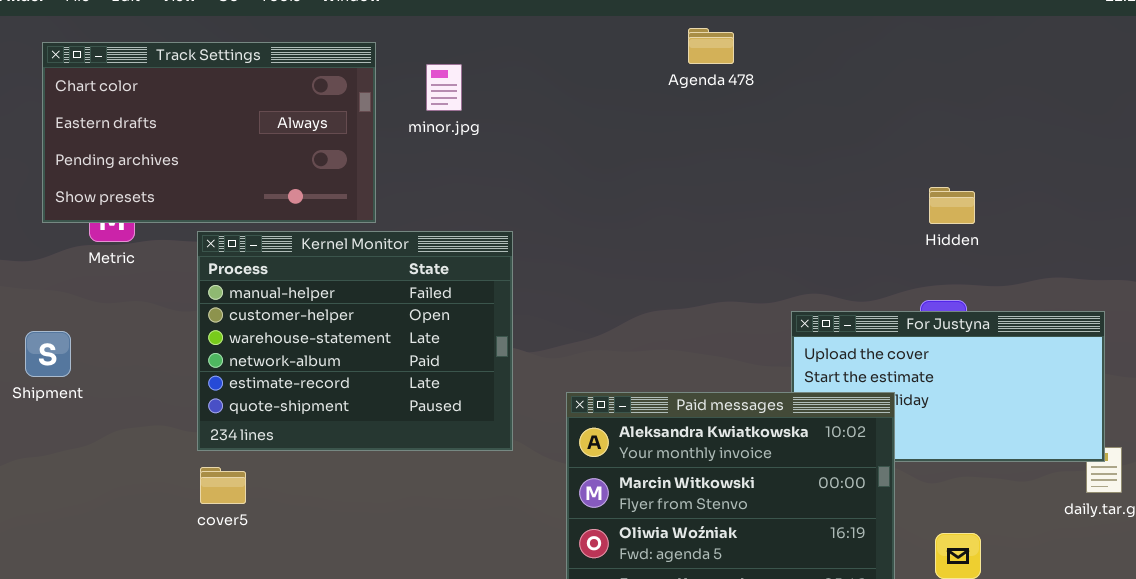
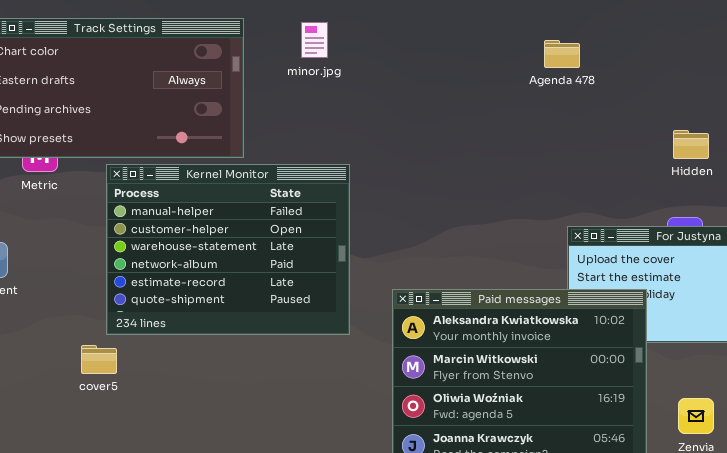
Agenda 478: [688,28,734,64] -> [544,40,580,68], moved
minor.jpg: [426,64,462,111] -> [301,22,328,58], moved
cover5: [200,467,246,504] -> [81,345,117,374], moved

